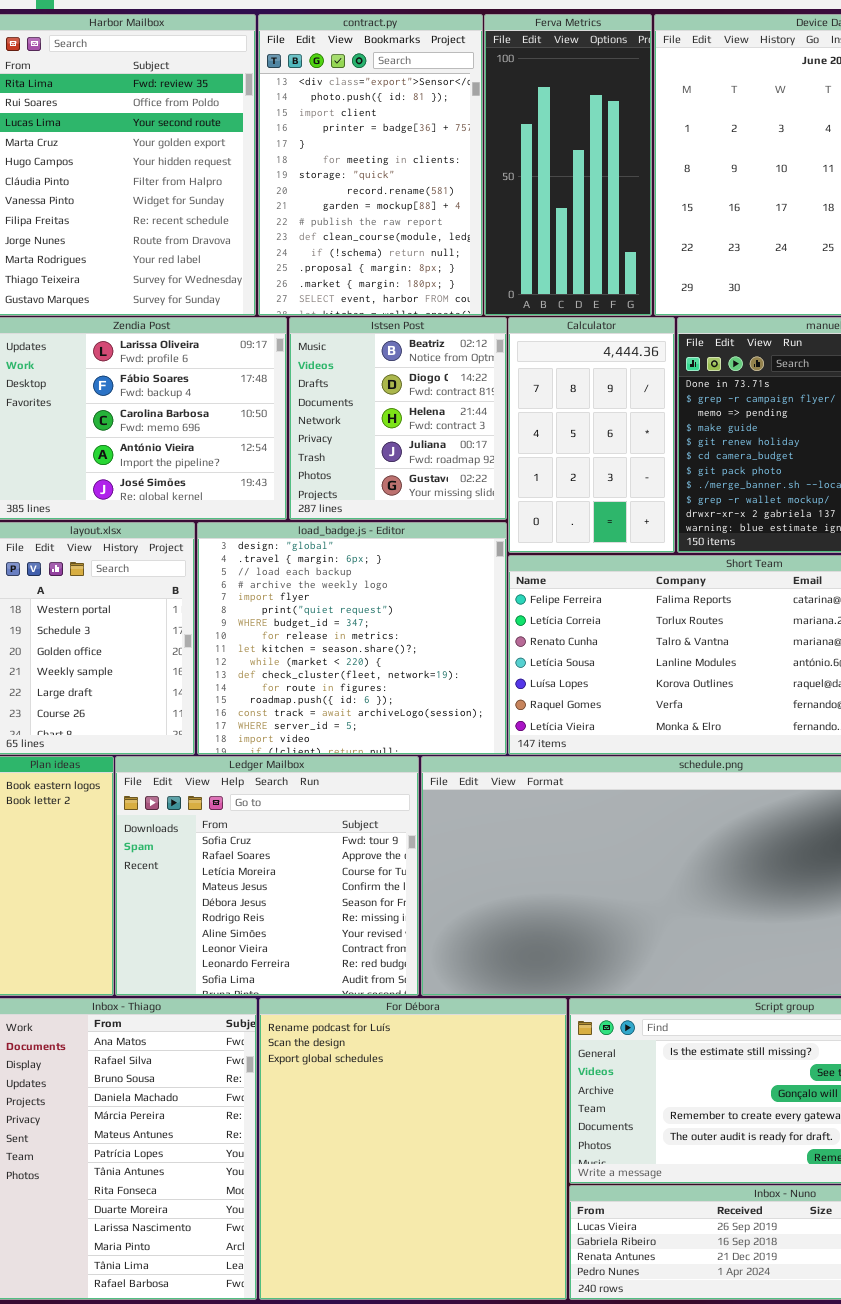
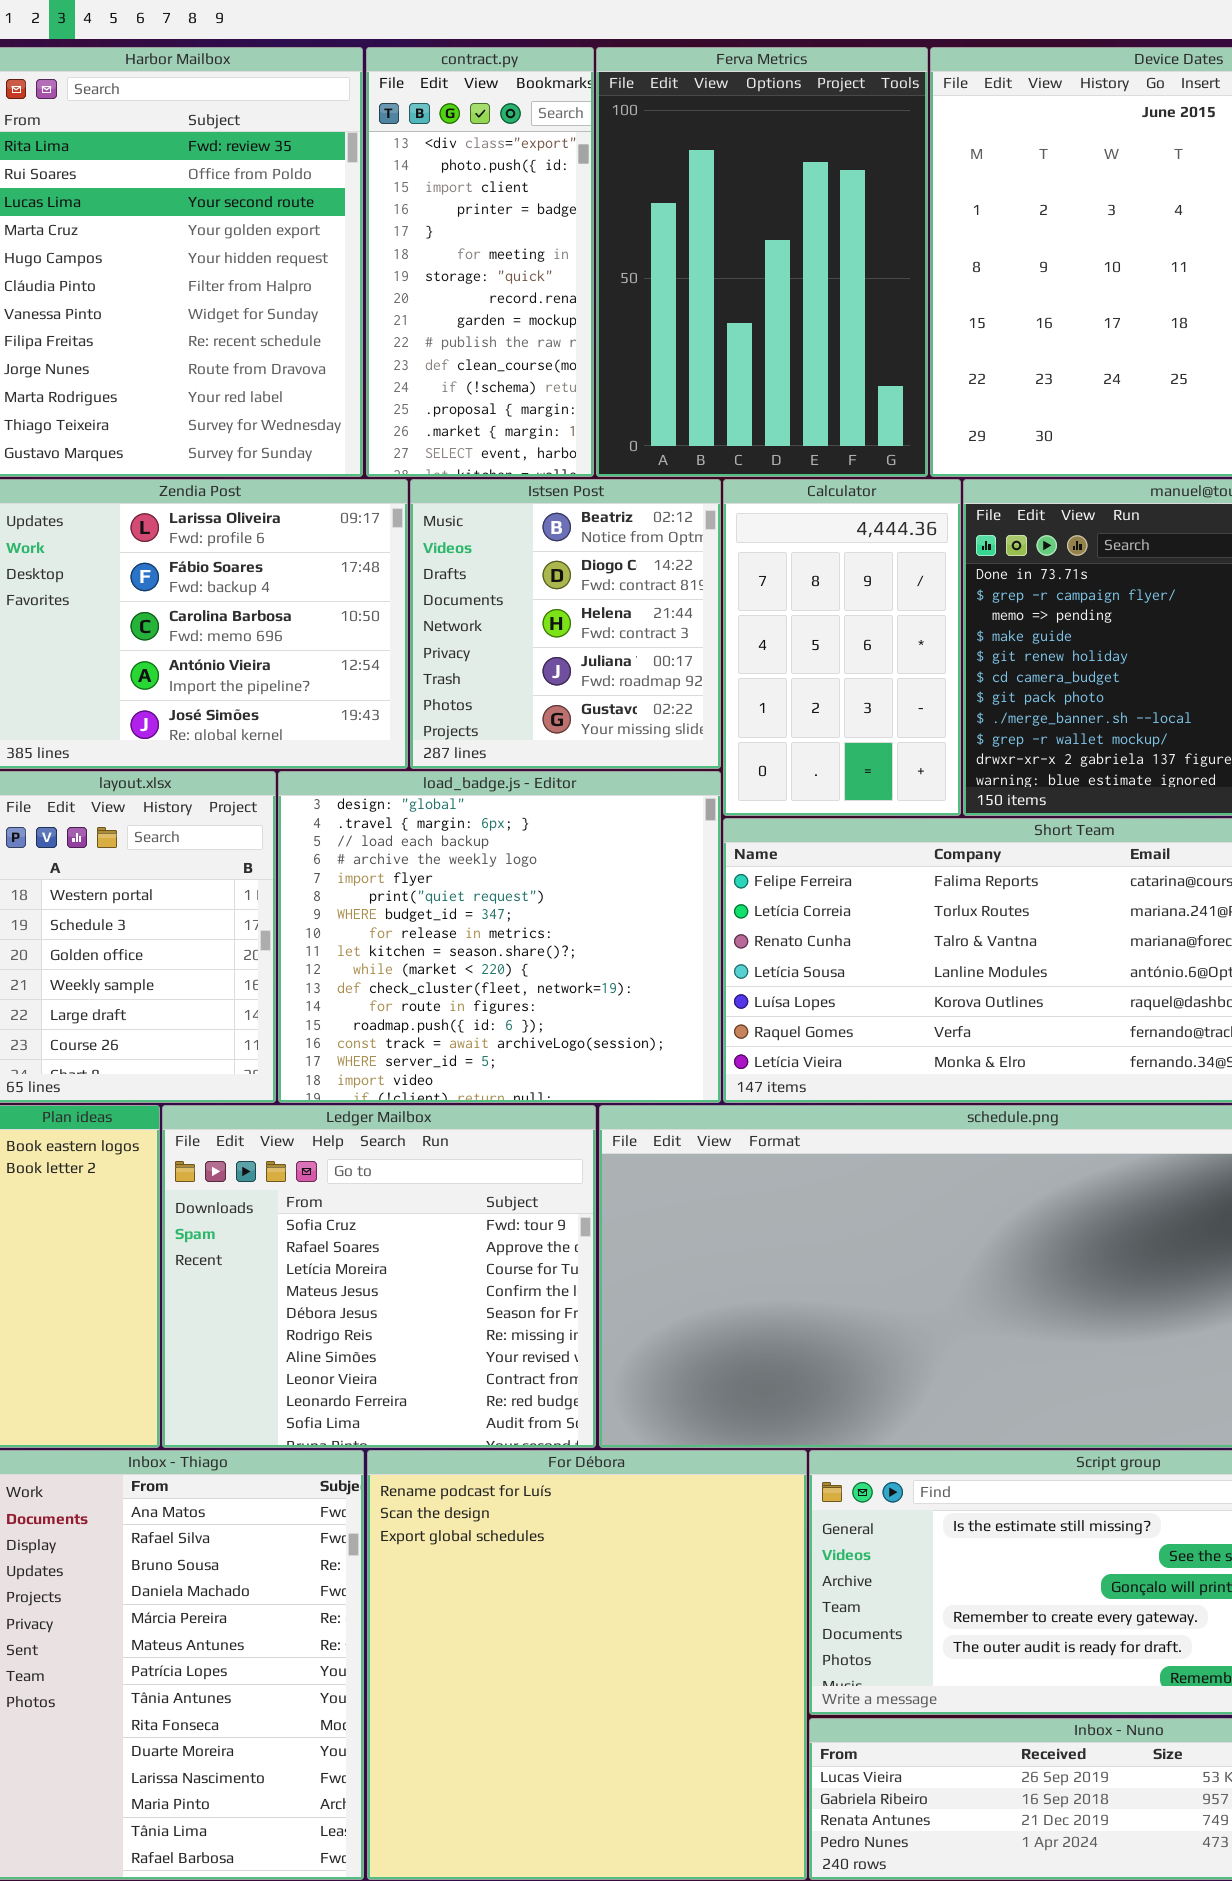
contract.py: [258,14,483,316] -> [366,47,594,477], resized
Ferva Metrics: [484,14,652,316] -> [596,47,928,477], resized

